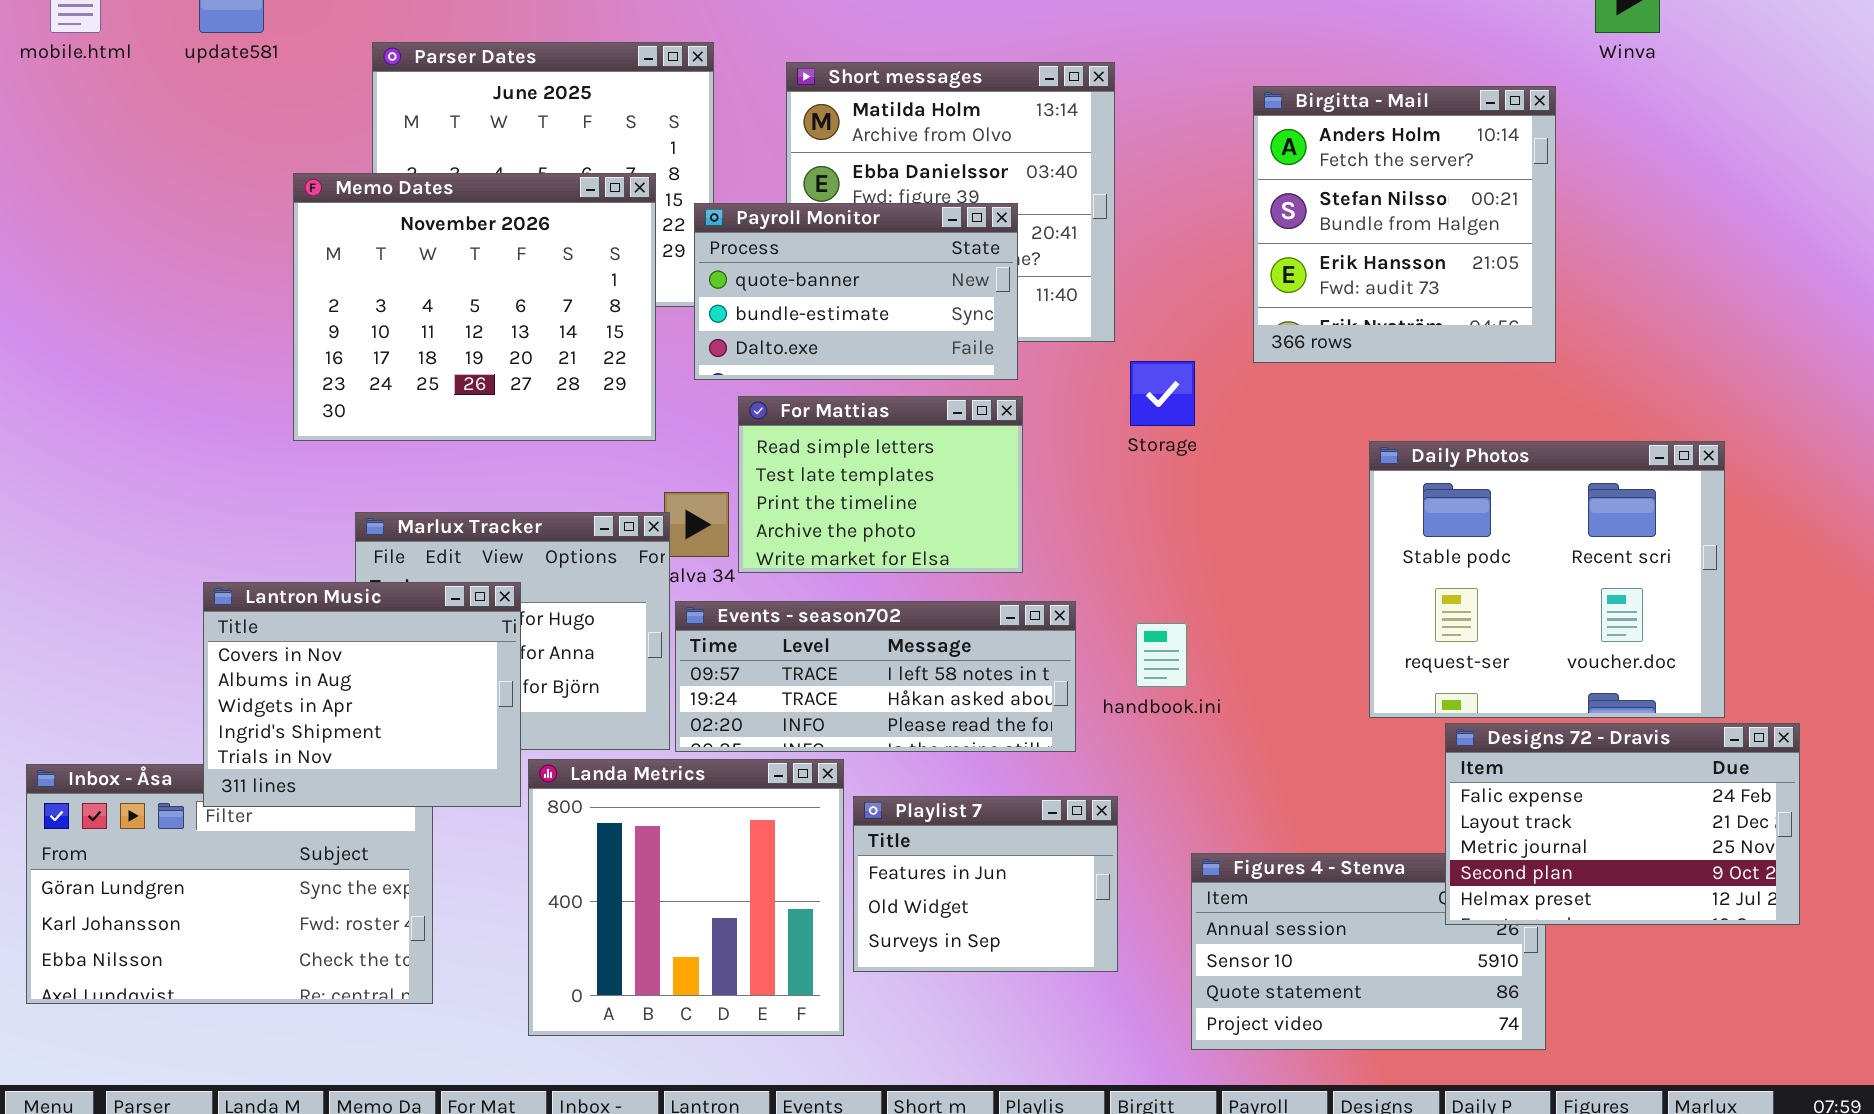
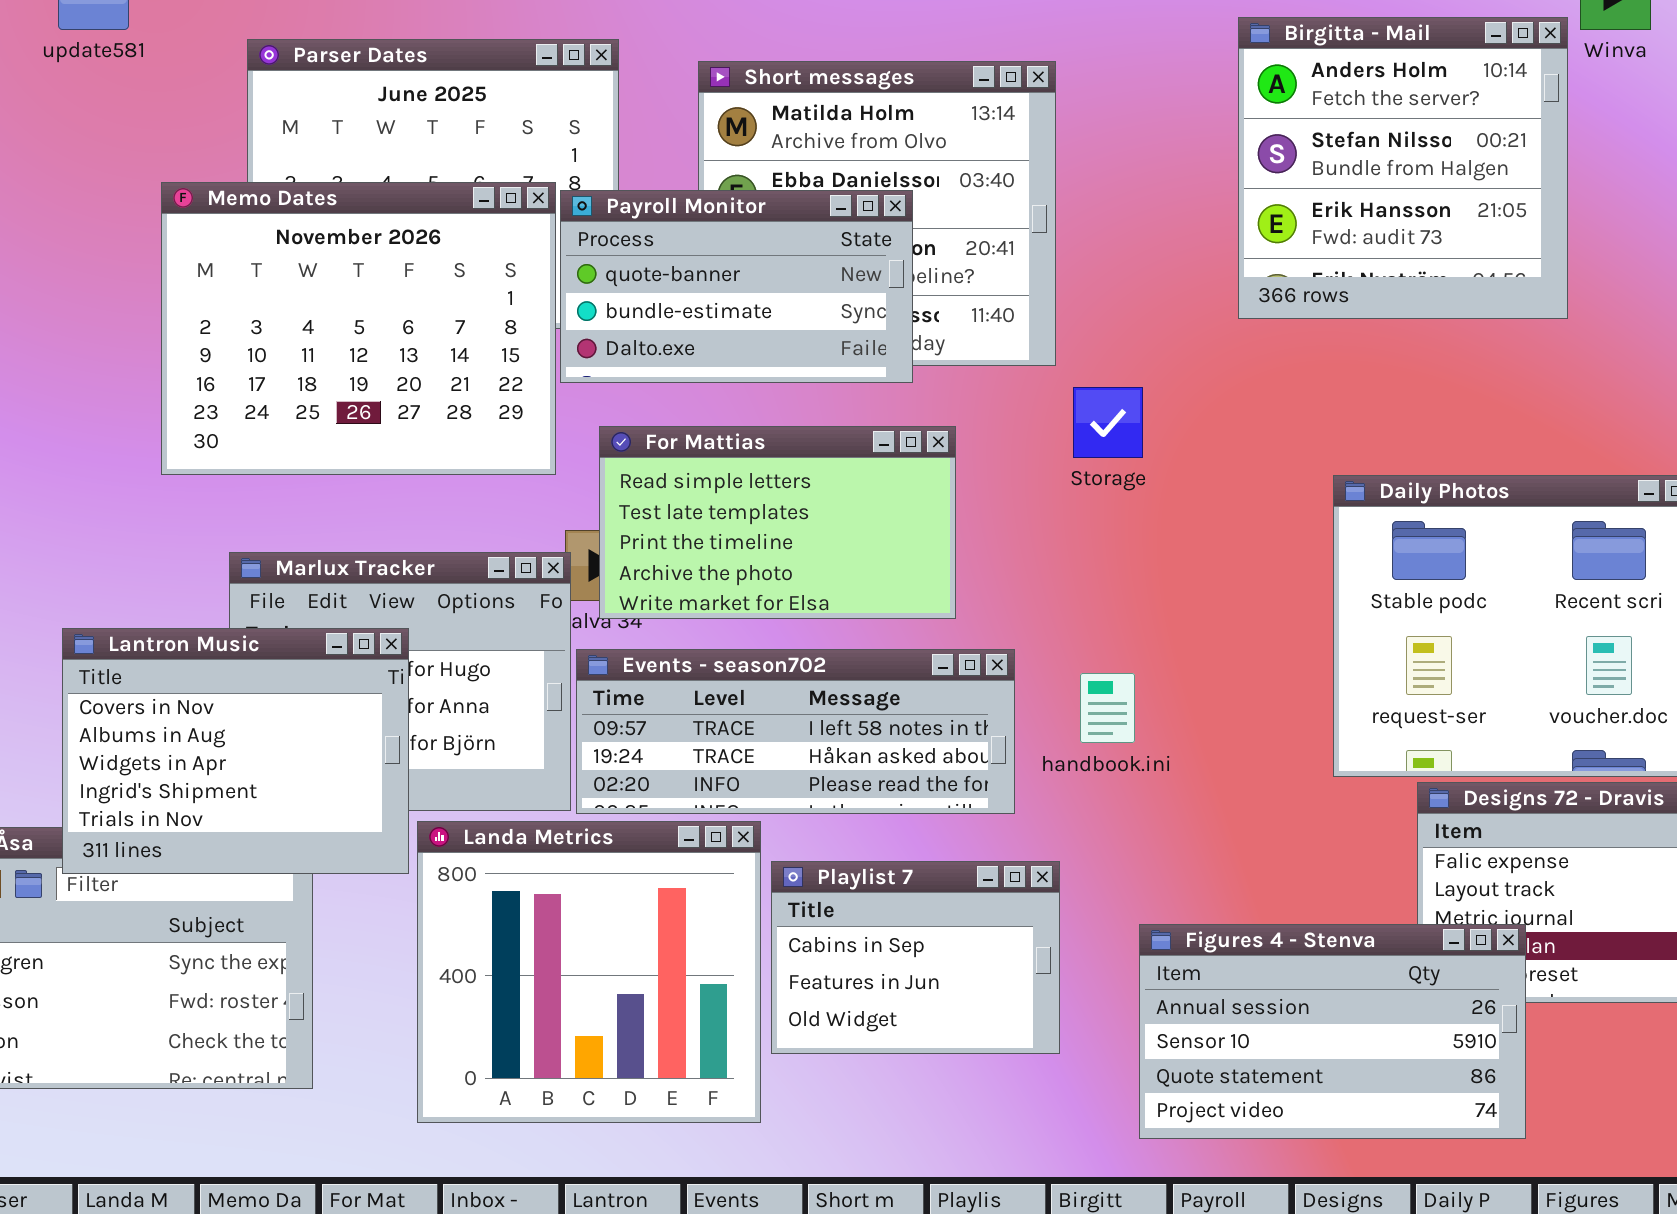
Birgitta - Mail: [1253,86,1556,363] -> [1238,17,1568,319], moved
Payroll Monitor: [694,203,1018,380] -> [560,190,913,383], moved
For Mattias: [738,396,1023,573] -> [599,426,956,619], resized
Playlist 7: [853,796,1118,972] -> [771,861,1060,1054], scrolled up 1 row
Figures 4 - Stenva: [1191,853,1546,1050] -> [1139,924,1526,1139], raised

